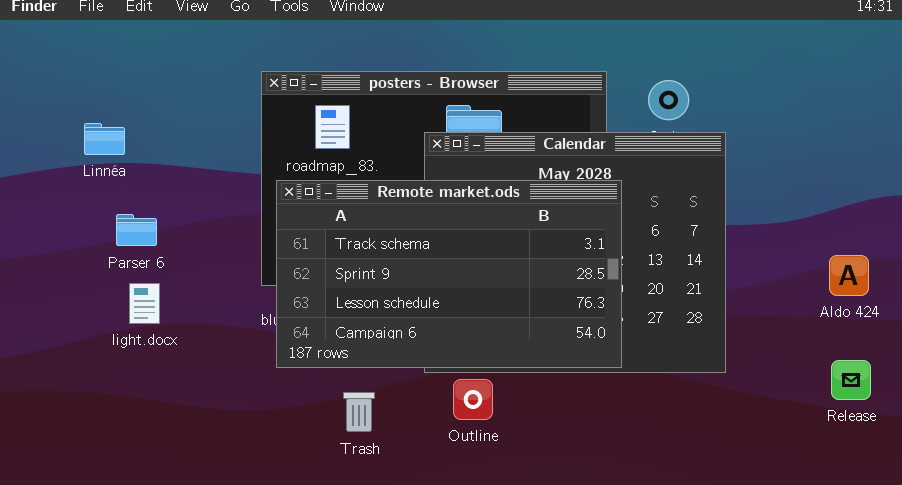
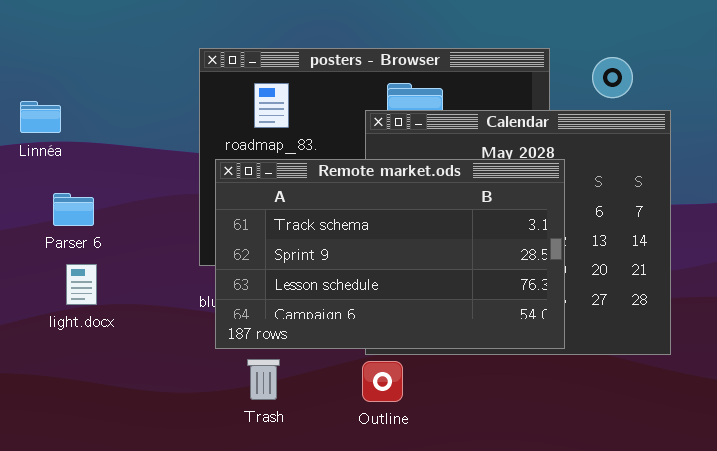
Outline: [453,379,493,420] -> [362,361,403,402], moved
Trash: [343,392,375,432] -> [247,359,280,400], moved

